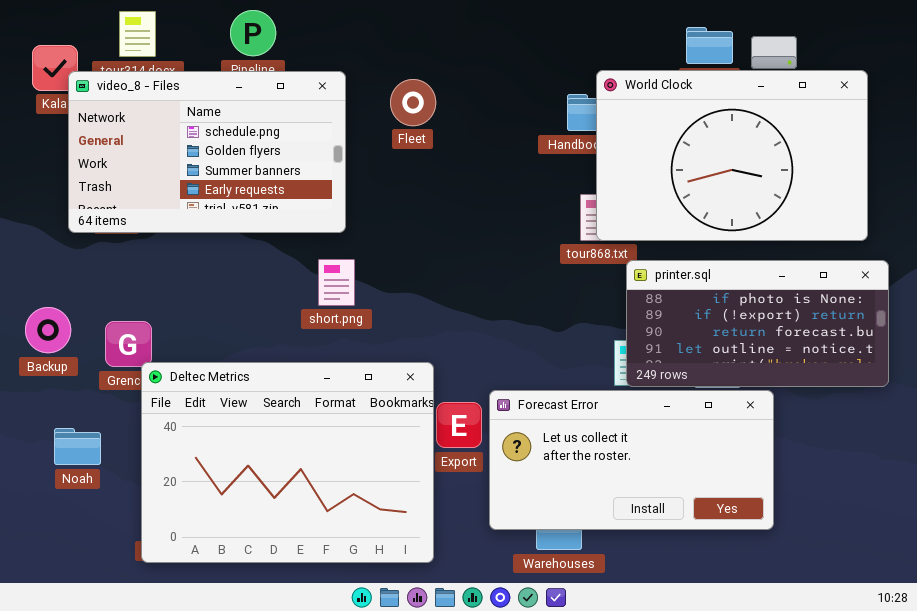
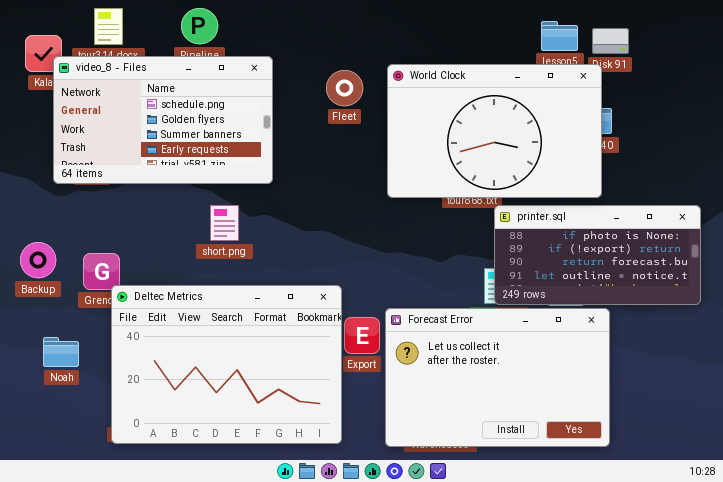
World Clock: [596,70,868,241] -> [387,64,602,198], moved
Fleet: [390,79,436,126] -> [326,70,363,106], moved
short.png: [318,259,355,306] -> [210,205,239,241], moved
Forecast Error: [489,390,774,530] -> [385,308,610,447], resized

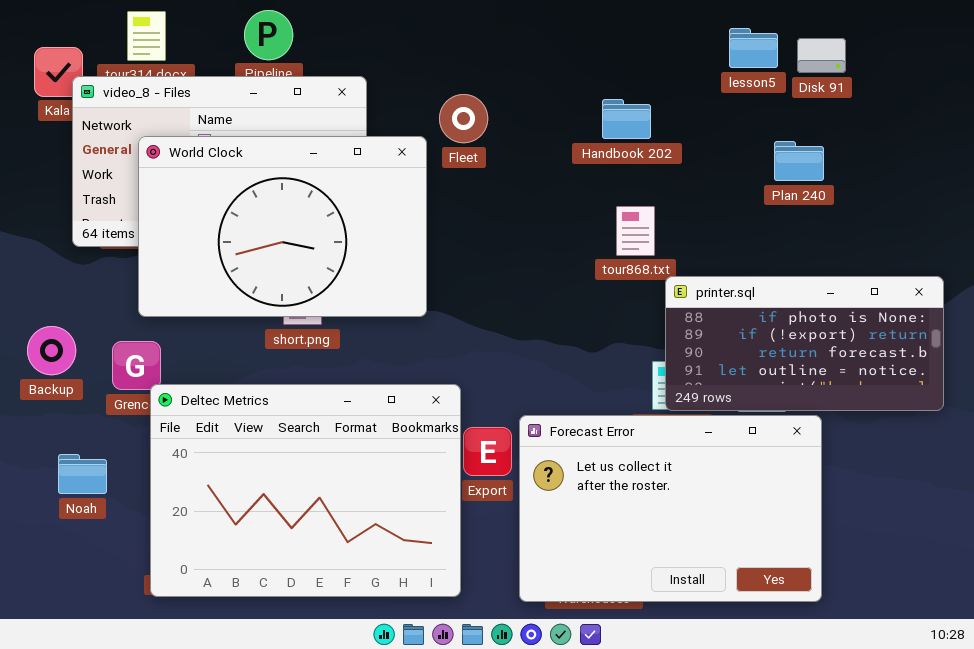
World Clock: [387,64,602,198] -> [138,136,427,317], moved

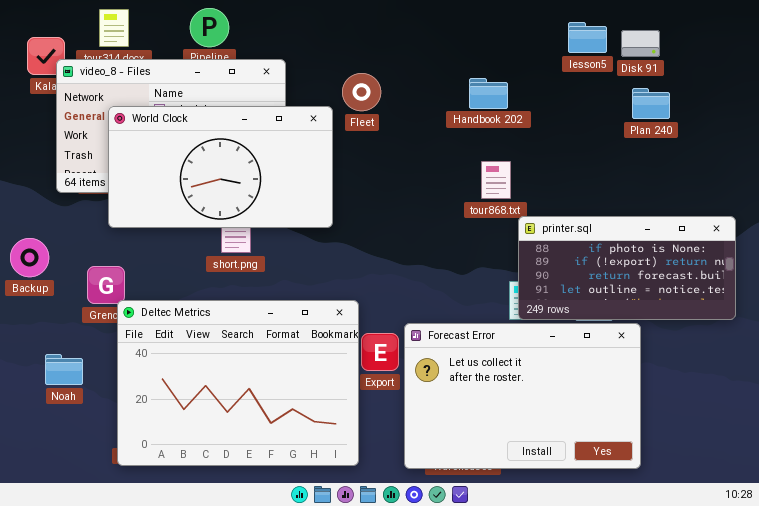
World Clock: [138,136,427,317] -> [108,106,333,228], resized
Plan 240: [774,141,824,181] -> [632,88,670,119], moved
Backup: [27,326,76,375] -> [10,238,49,277], moved

